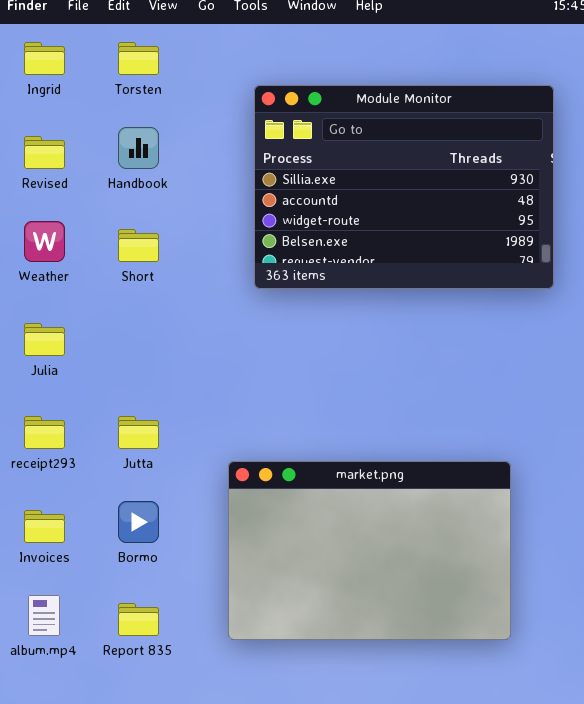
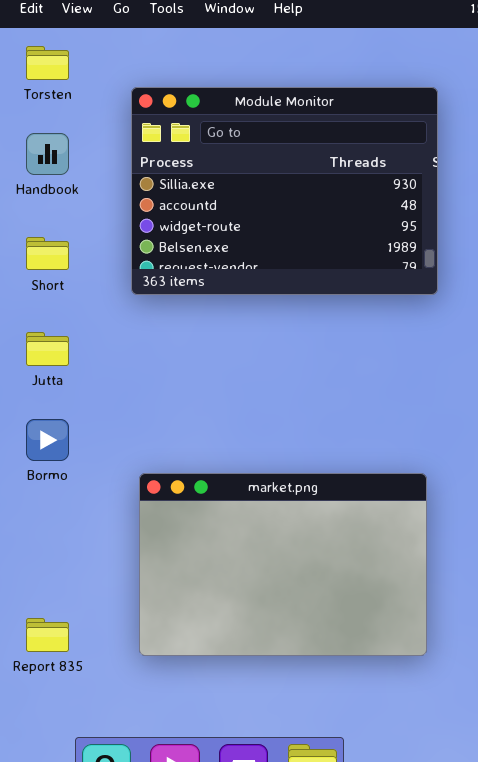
Module Monitor: [254,85,554,289] -> [131,87,438,295], moved
Jutta: [118,416,159,449] -> [26,332,69,366], moved
Bormo: [118,501,159,543] -> [26,419,69,461], moved

